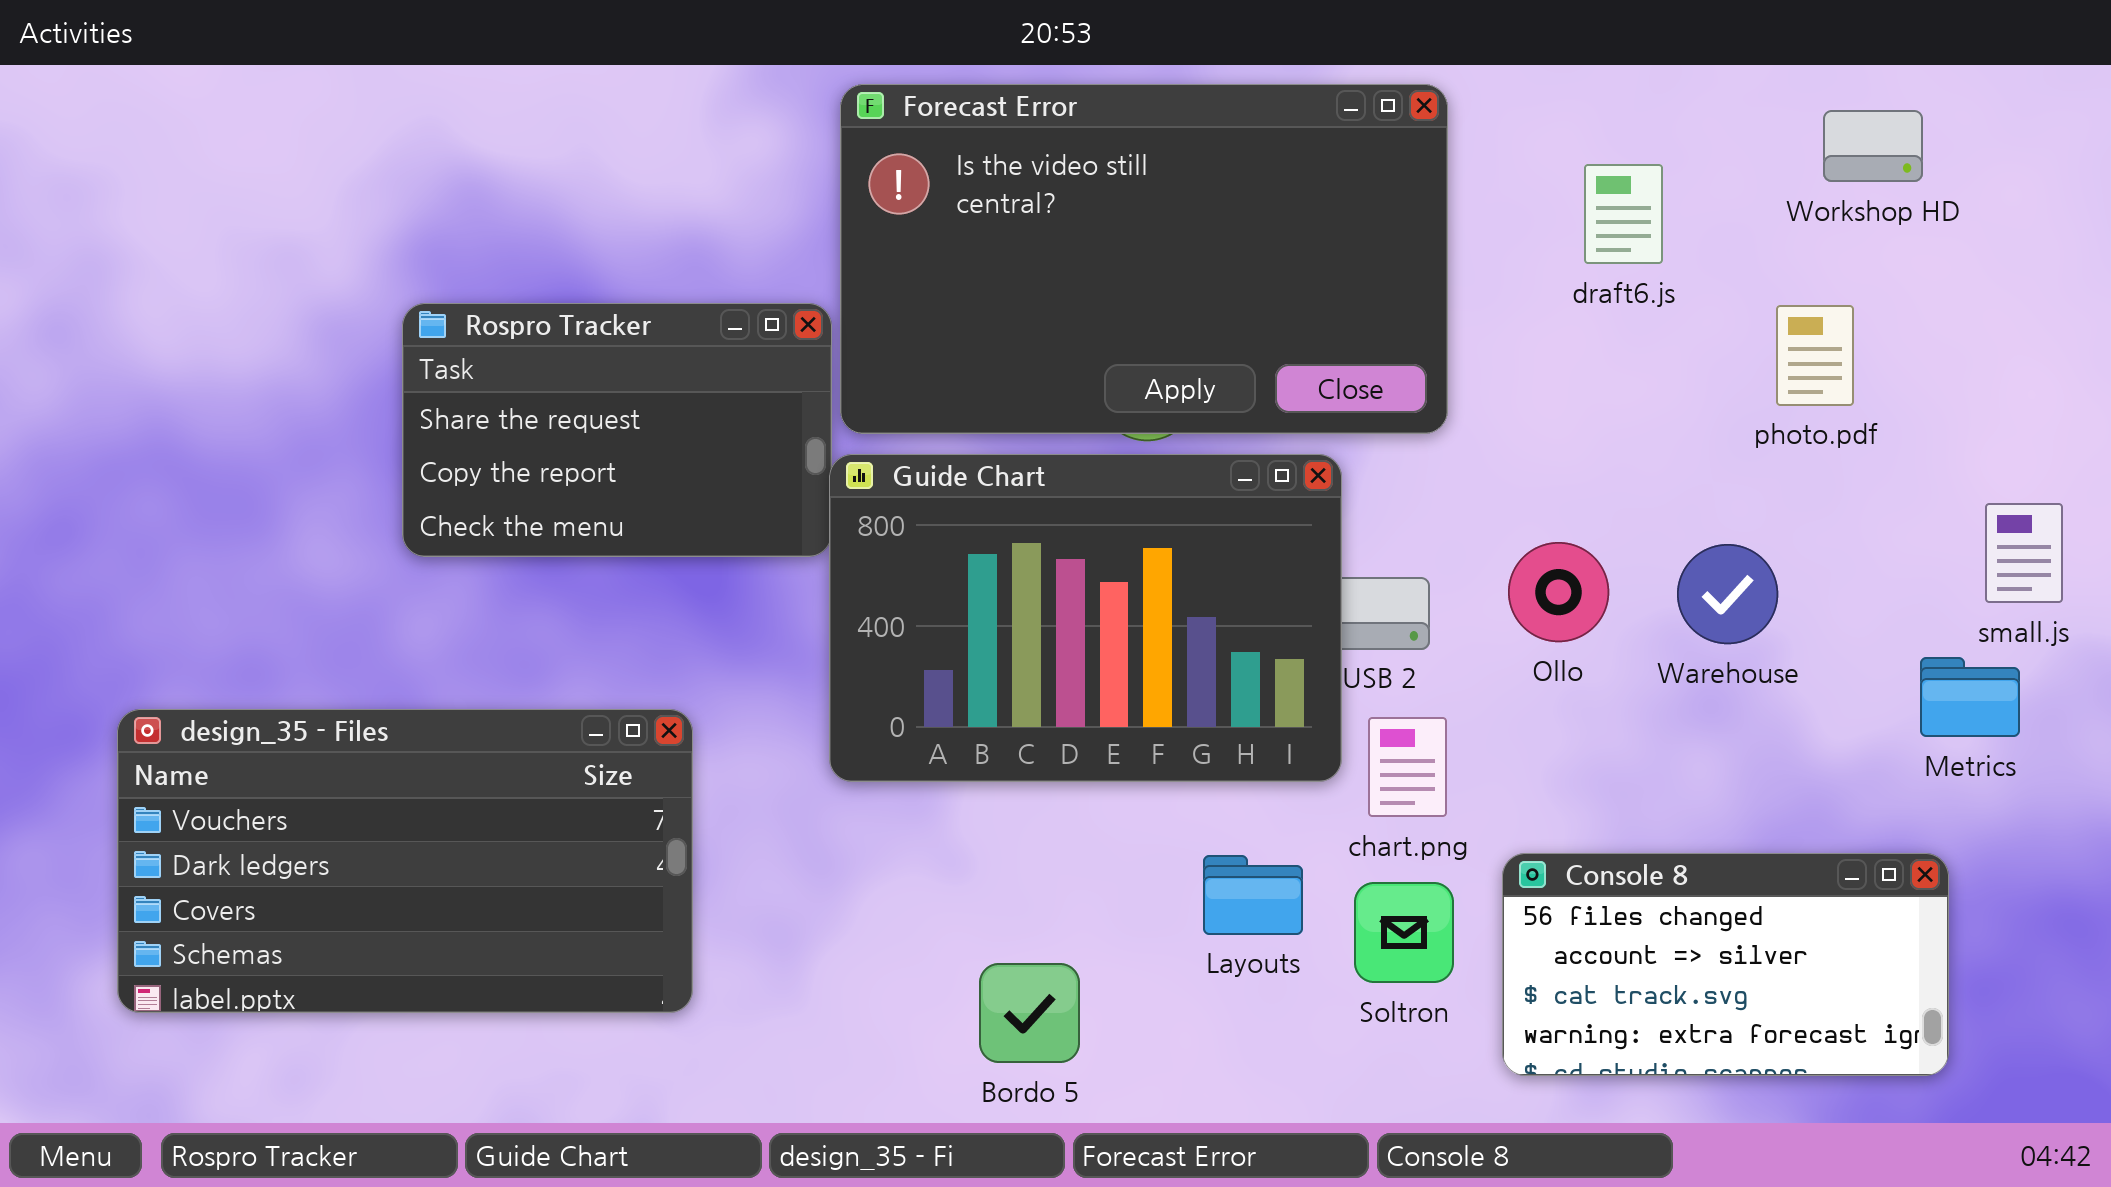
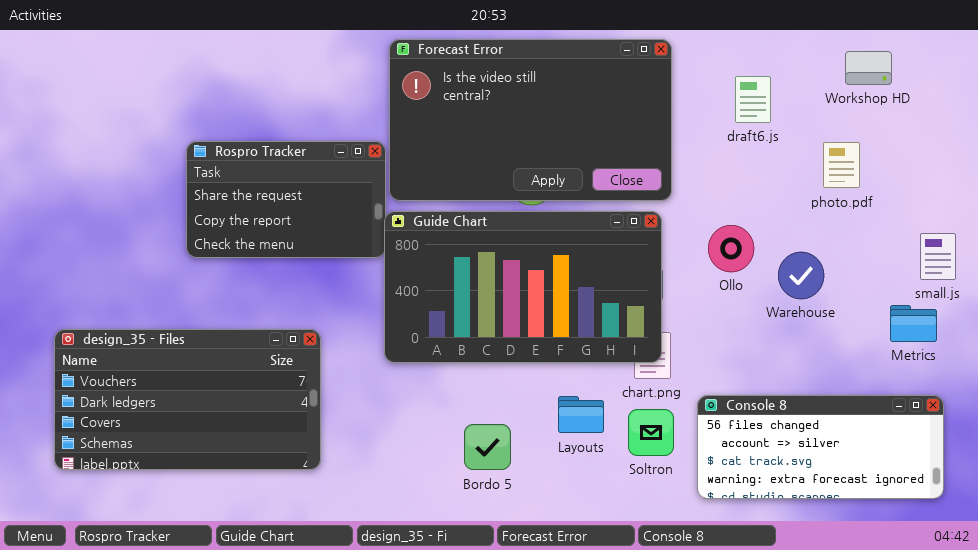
Guide Chart: [829,454,1342,782] -> [384,211,662,363], resized
Ollo: [1508,542,1609,642] -> [708,225,754,272], moved
Console 8: [1502,853,1949,1076] -> [697,395,944,499], resized
Bordo 5: [979,963,1080,1063] -> [464,424,511,470], moved

